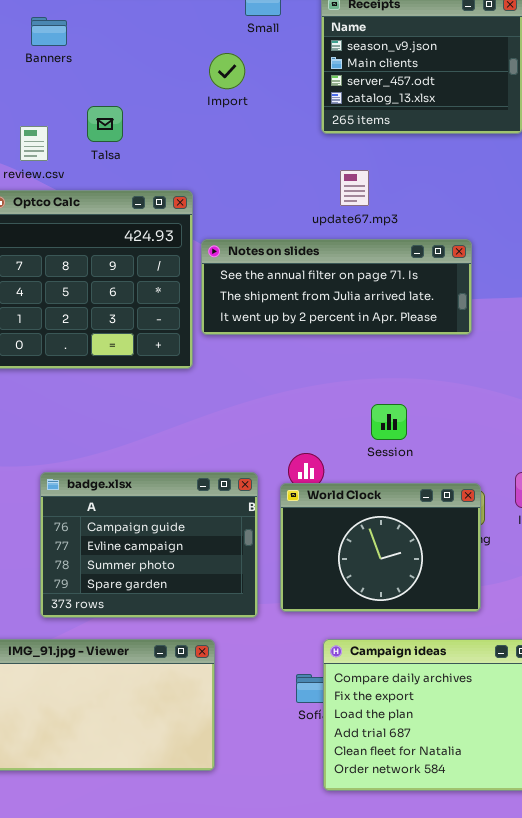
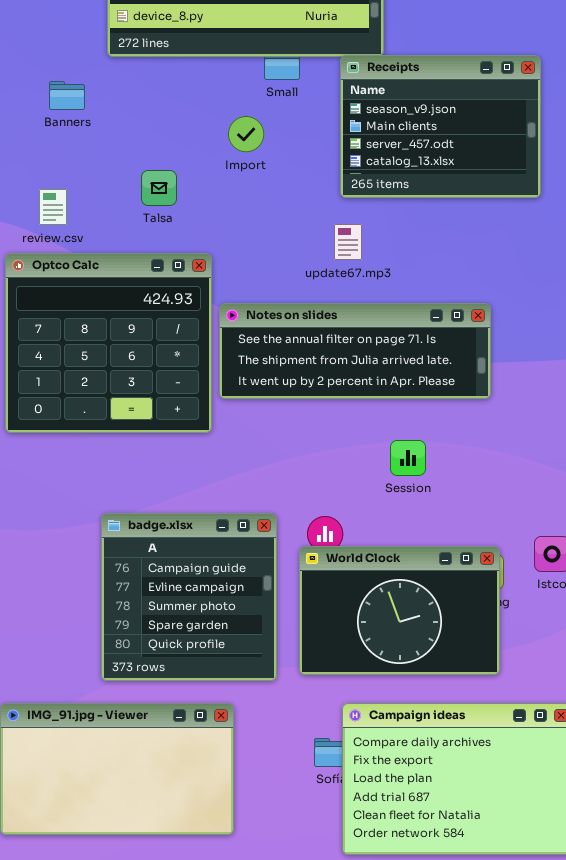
Talsa: [87,106,123,142] -> [141,170,177,206], moved
update67.mp3: [340,170,369,206] -> [334,224,362,260], moved
Session: [371,404,407,440] -> [390,440,426,476], moved
badge.xlsx: [40,472,258,618] -> [101,513,277,681], resized

